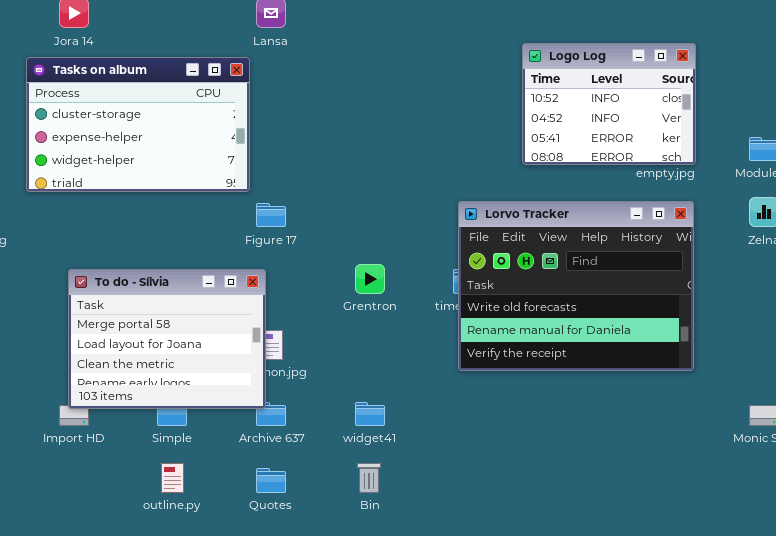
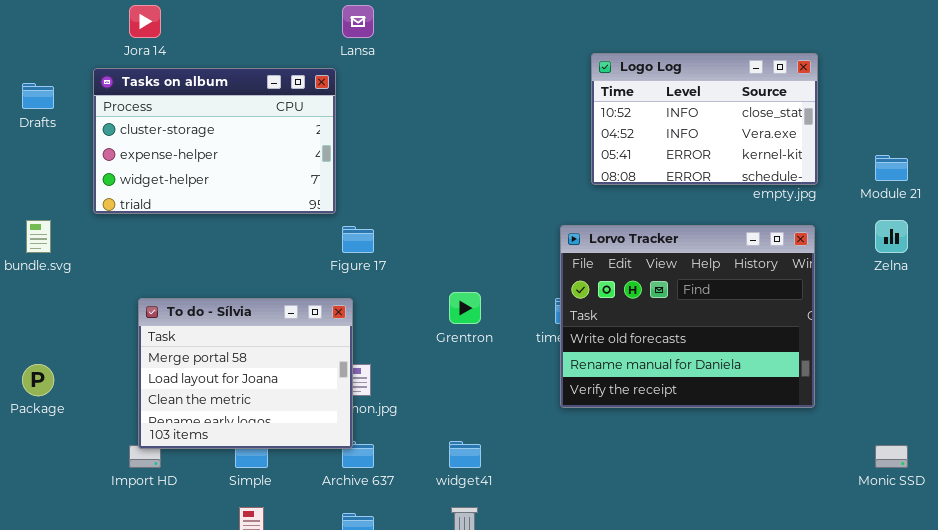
Logo Log: [522,43,696,165] -> [591,53,818,185], resized

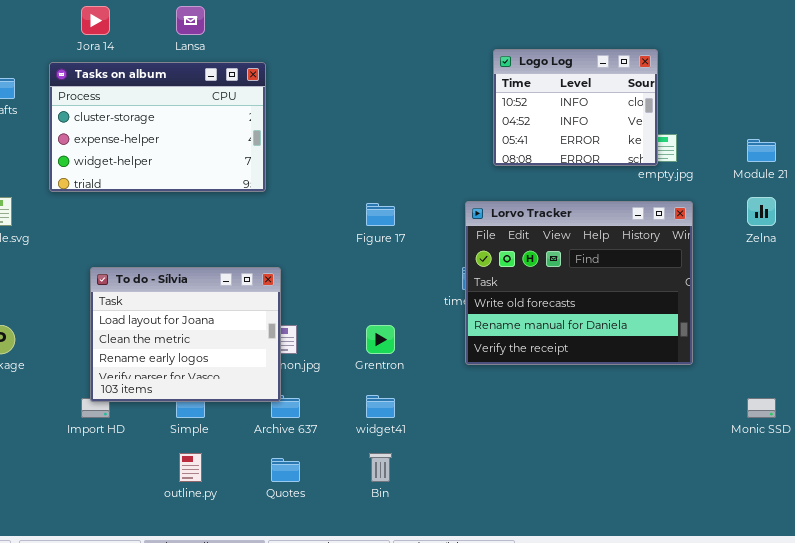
Lansa: [342,5,374,38] -> [176,6,205,35], moved
Logo Log: [591,53,818,185] -> [493,49,658,166], resized
Figure 17: [342,226,374,253] -> [366,203,395,226], moved
Grentron: [449,292,481,324] -> [366,325,395,354], moved
To do - Sílvia: [138,298,353,449] -> [90,267,281,402], scrolled down 1 row

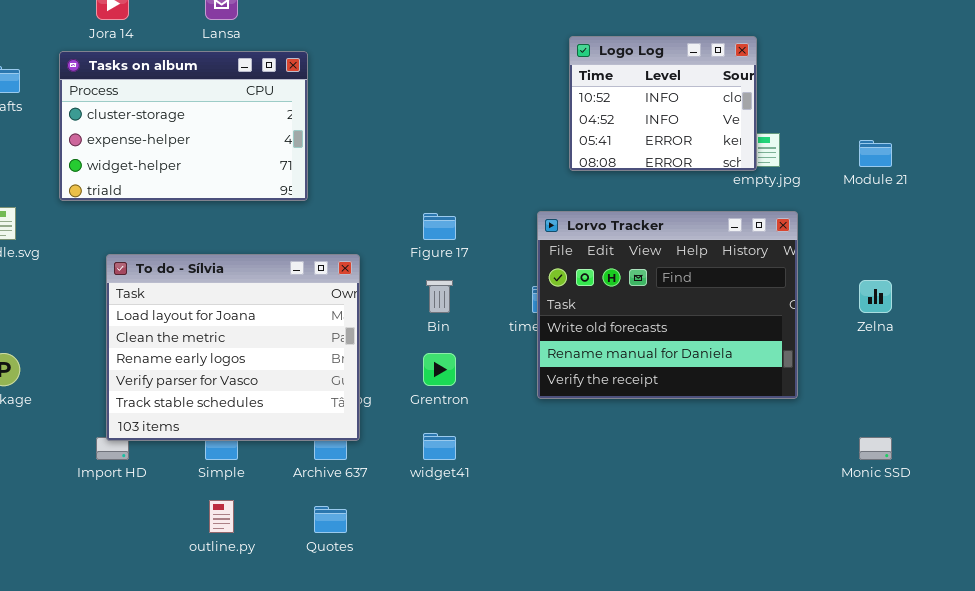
Zelna: [747,197,776,226] -> [859,280,892,313], moved
To do - Sílvia: [90,267,281,402] -> [106,254,360,441], resized
Bin: [369,453,392,482] -> [426,280,453,313], moved

